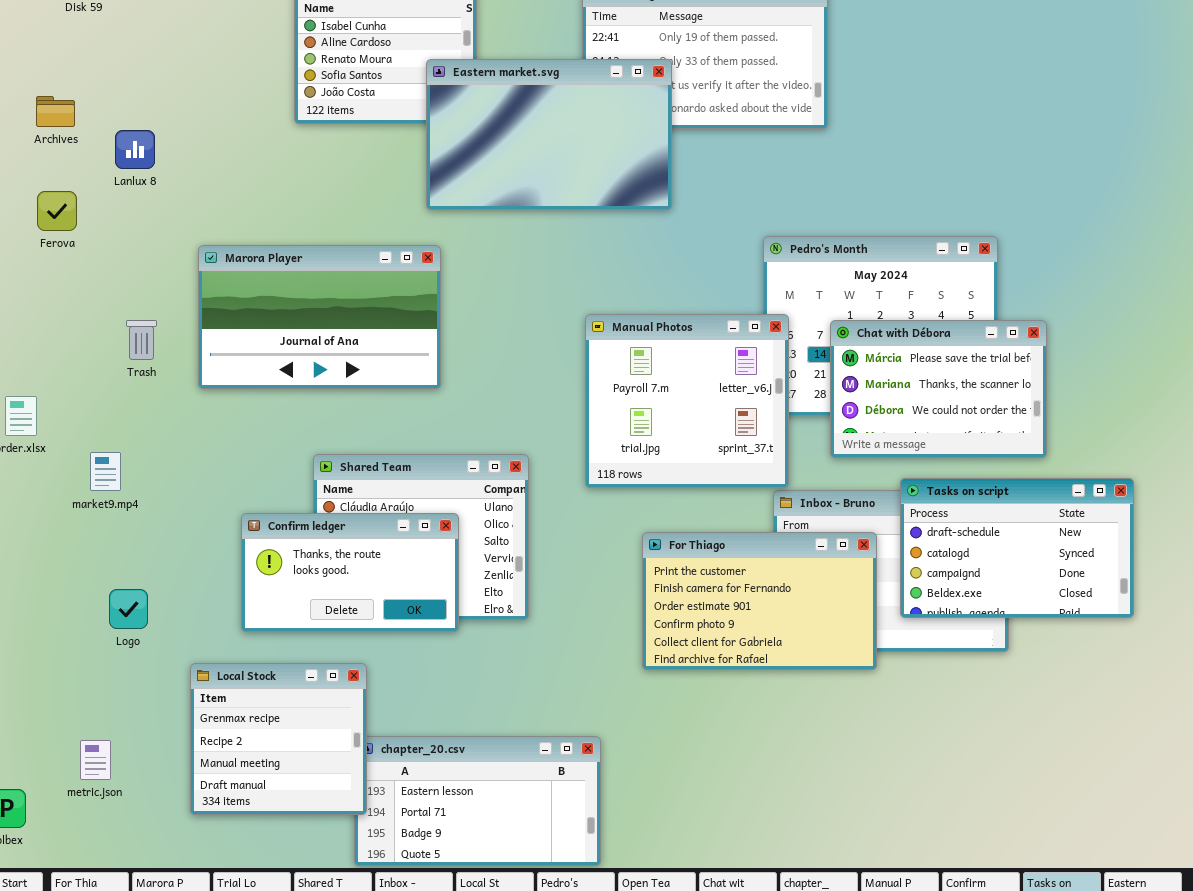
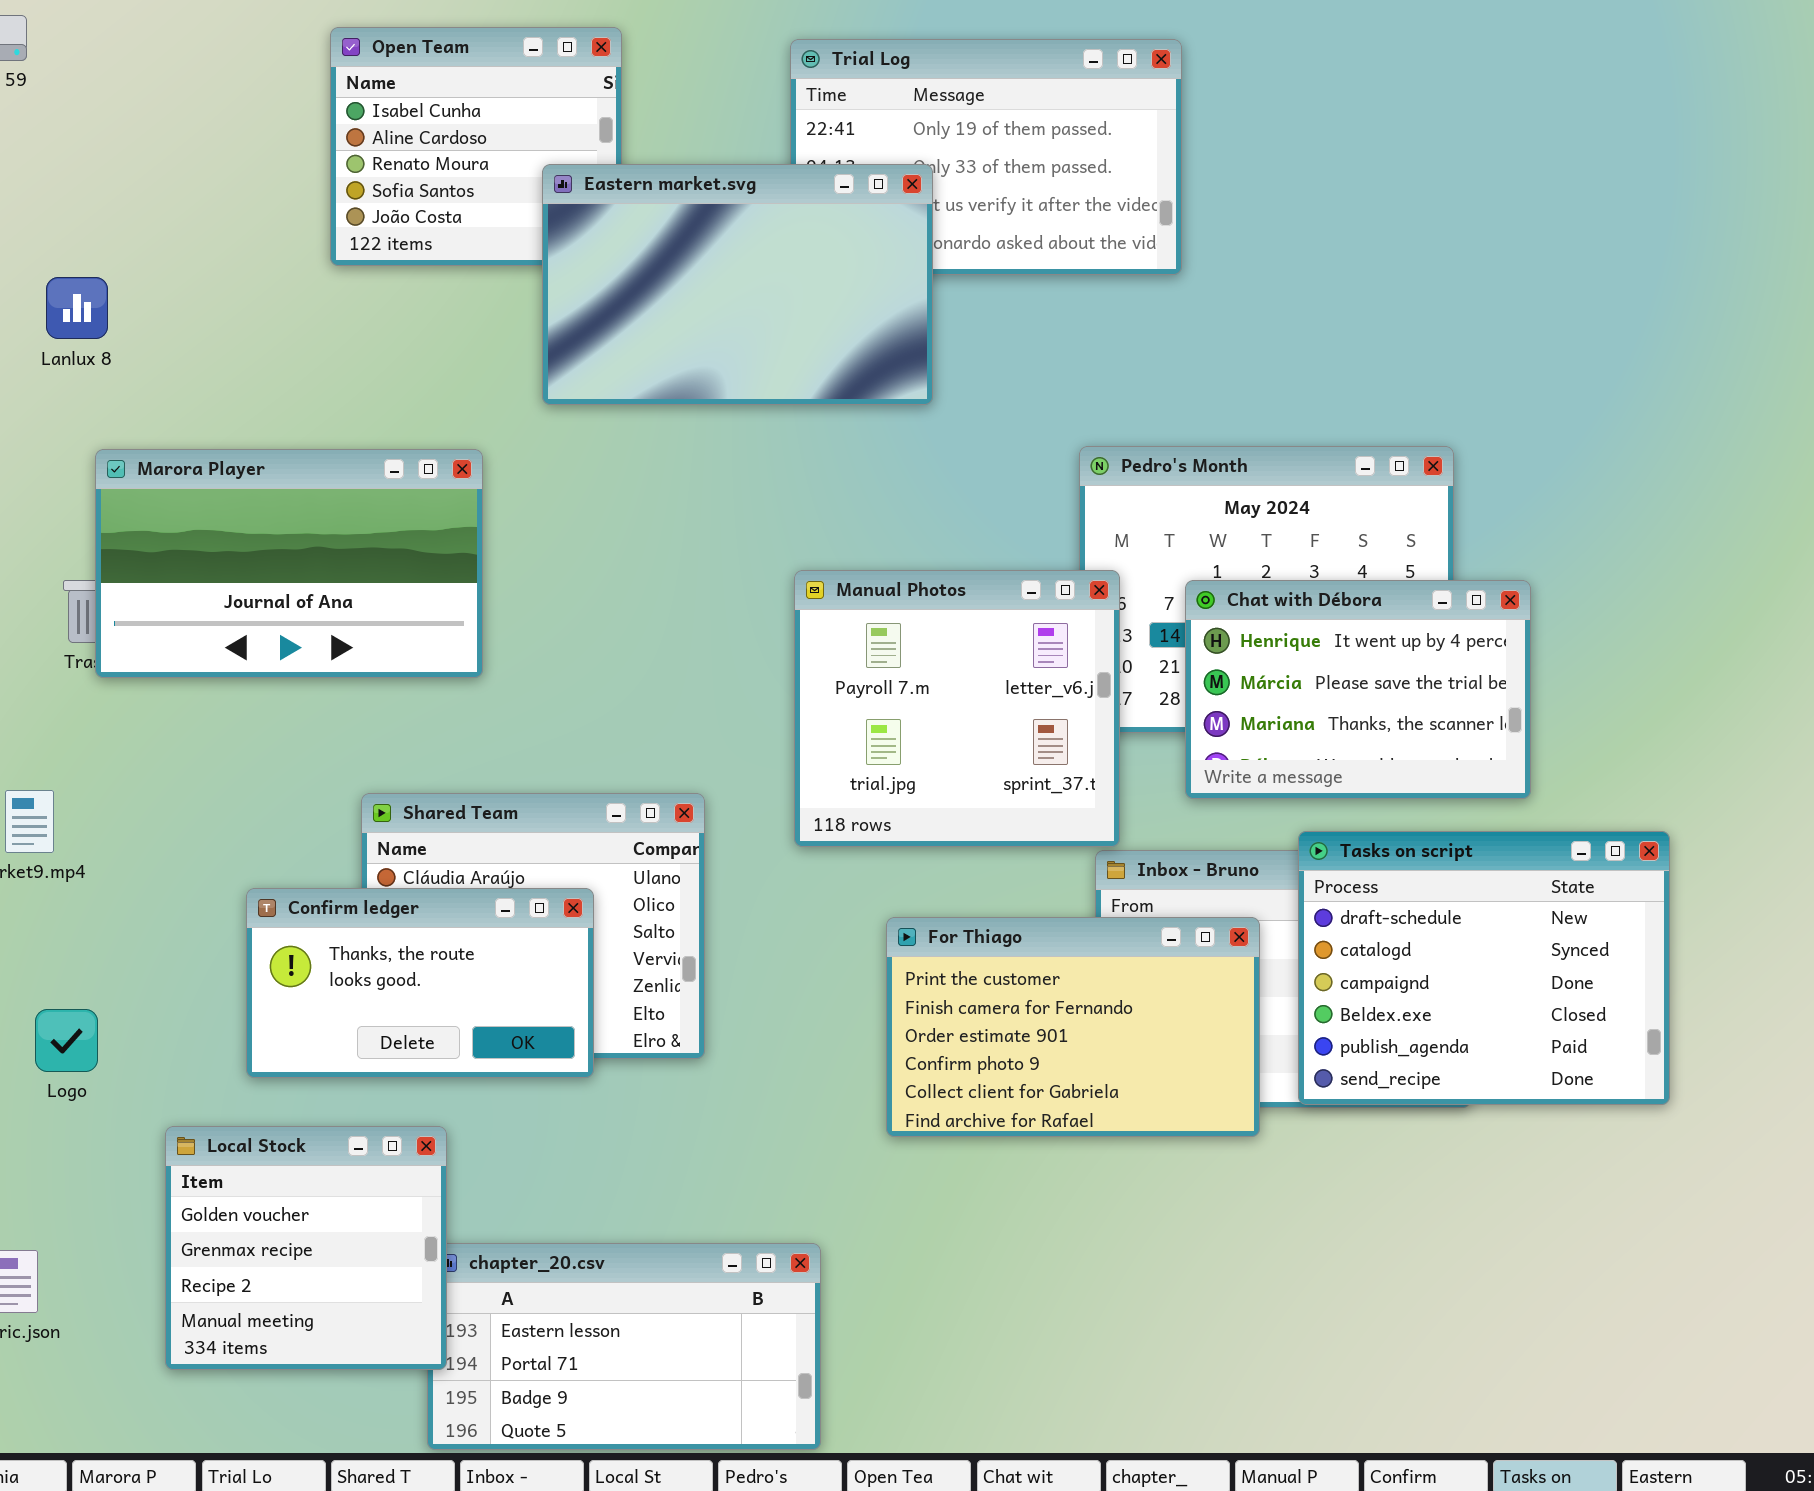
Marora Player: [198,245,441,389] -> [95,449,483,678], moved
Chat with Débora: [830,320,1047,458] -> [1185,580,1531,799], scrolled up 1 row
Tasks on script: [900,478,1134,618] -> [1298,831,1670,1105], resized
Local Stock: [190,663,367,815] -> [165,1126,447,1370], scrolled up 1 row

